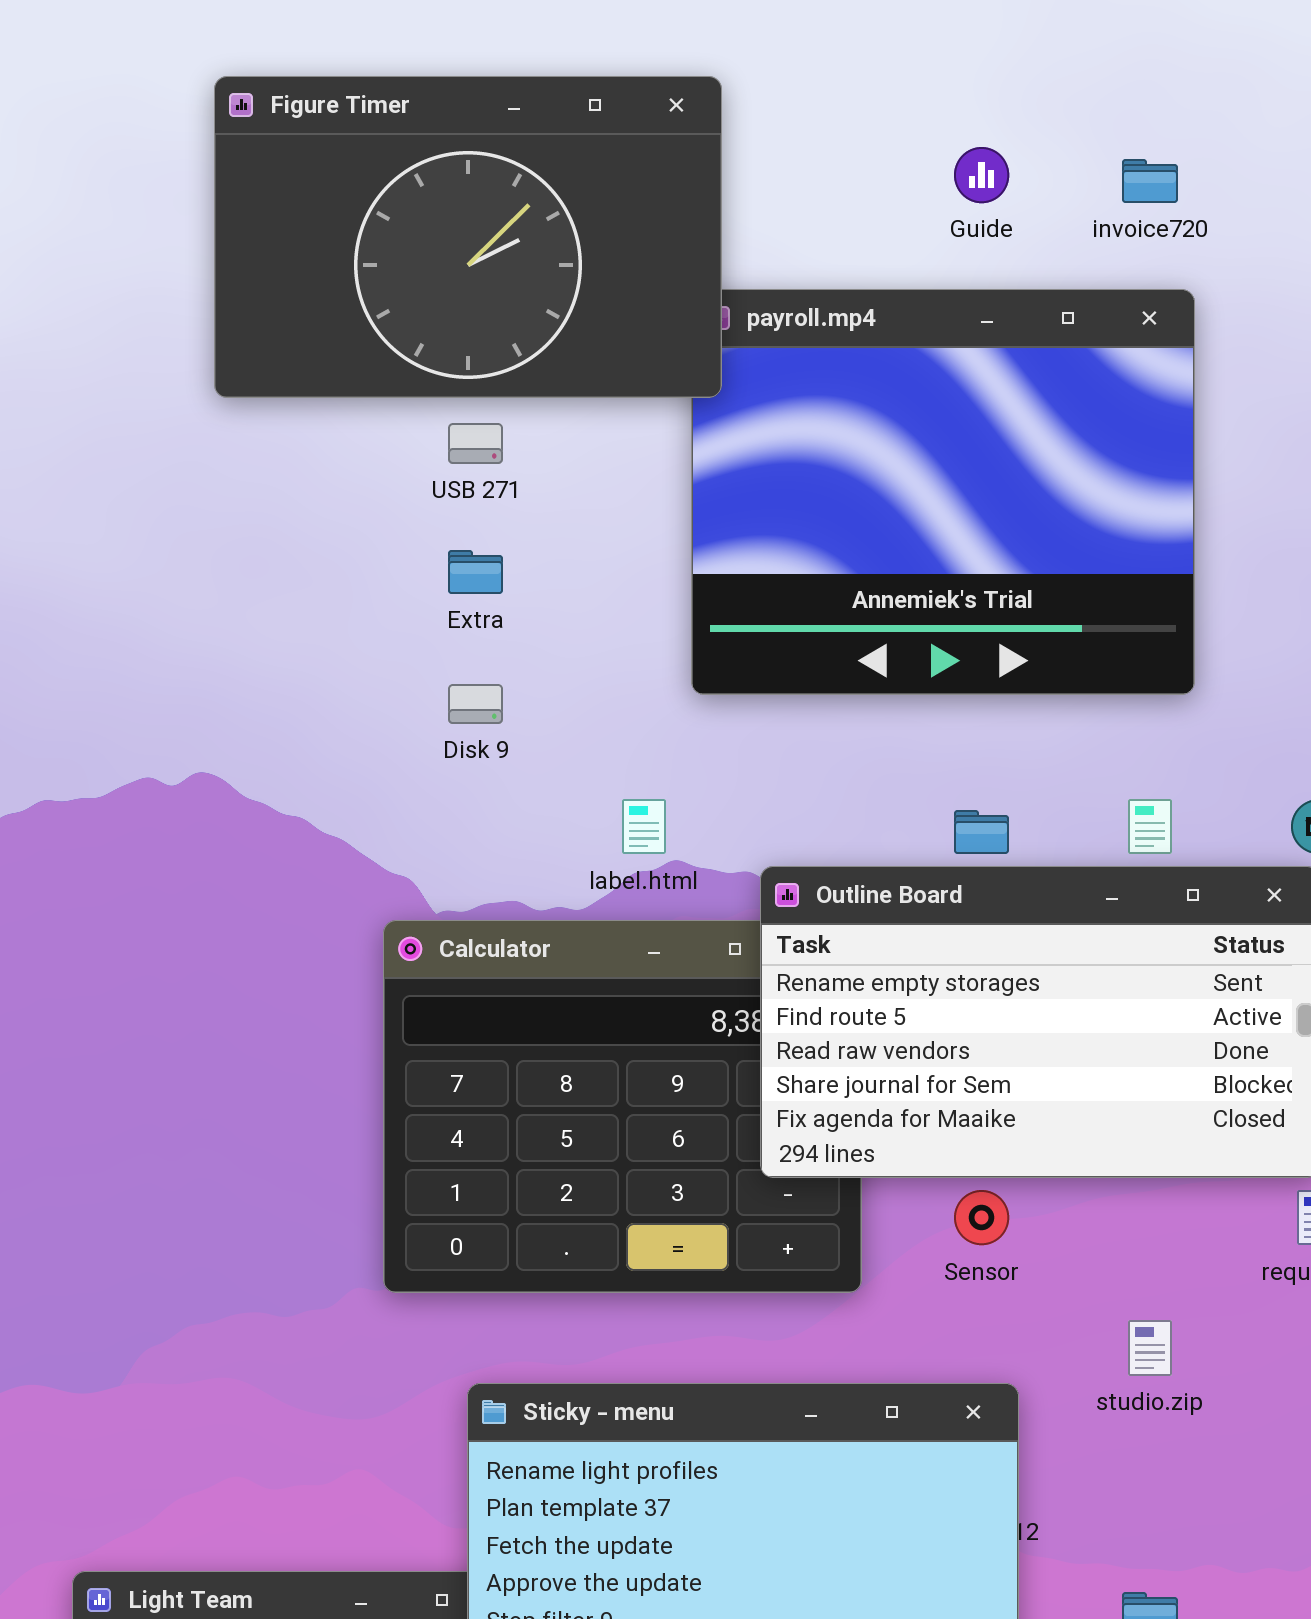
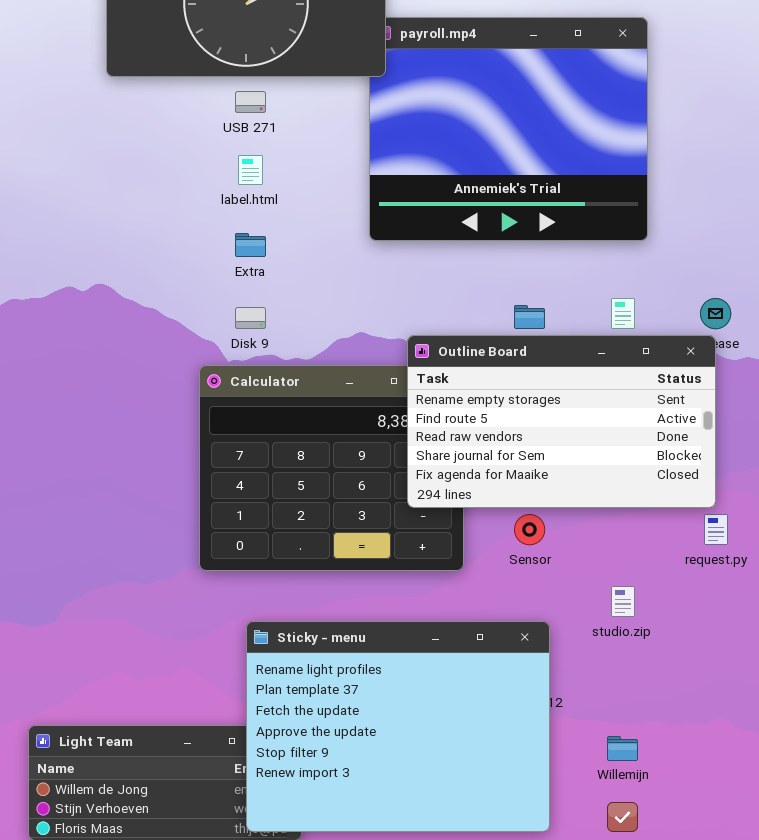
Extra: [448,550,503,594] -> [235,233,266,257], moved
Disk 9: [448,684,503,724] -> [235,307,266,329], moved
label.html: [622,799,666,854] -> [238,155,263,185], moved

